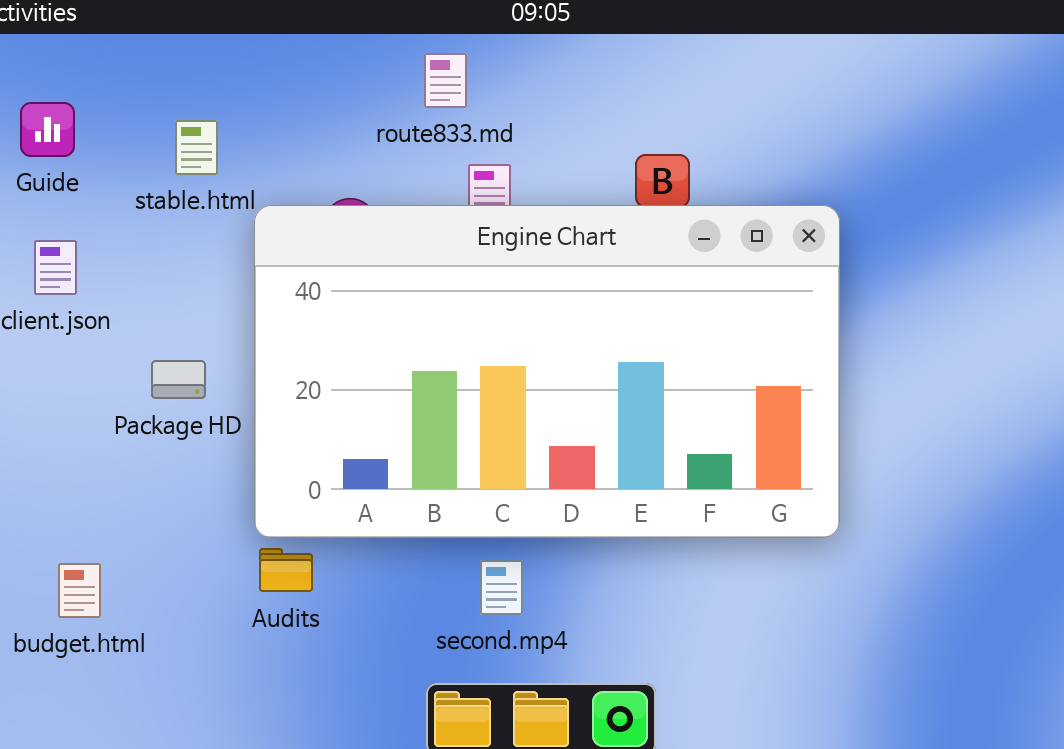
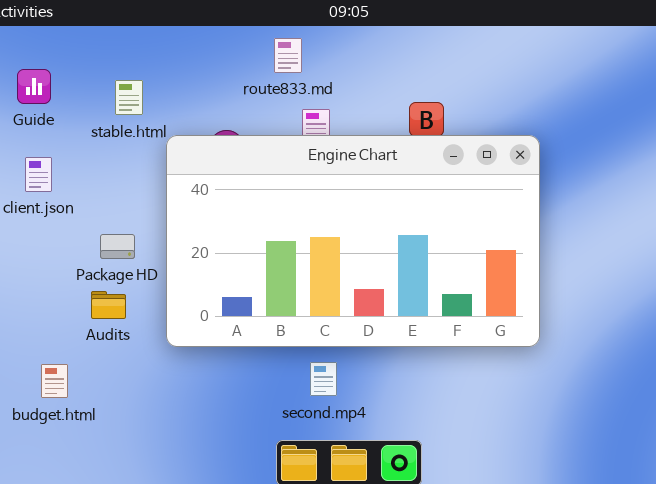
Audits: [259,548,313,592] -> [91,291,126,319], moved

